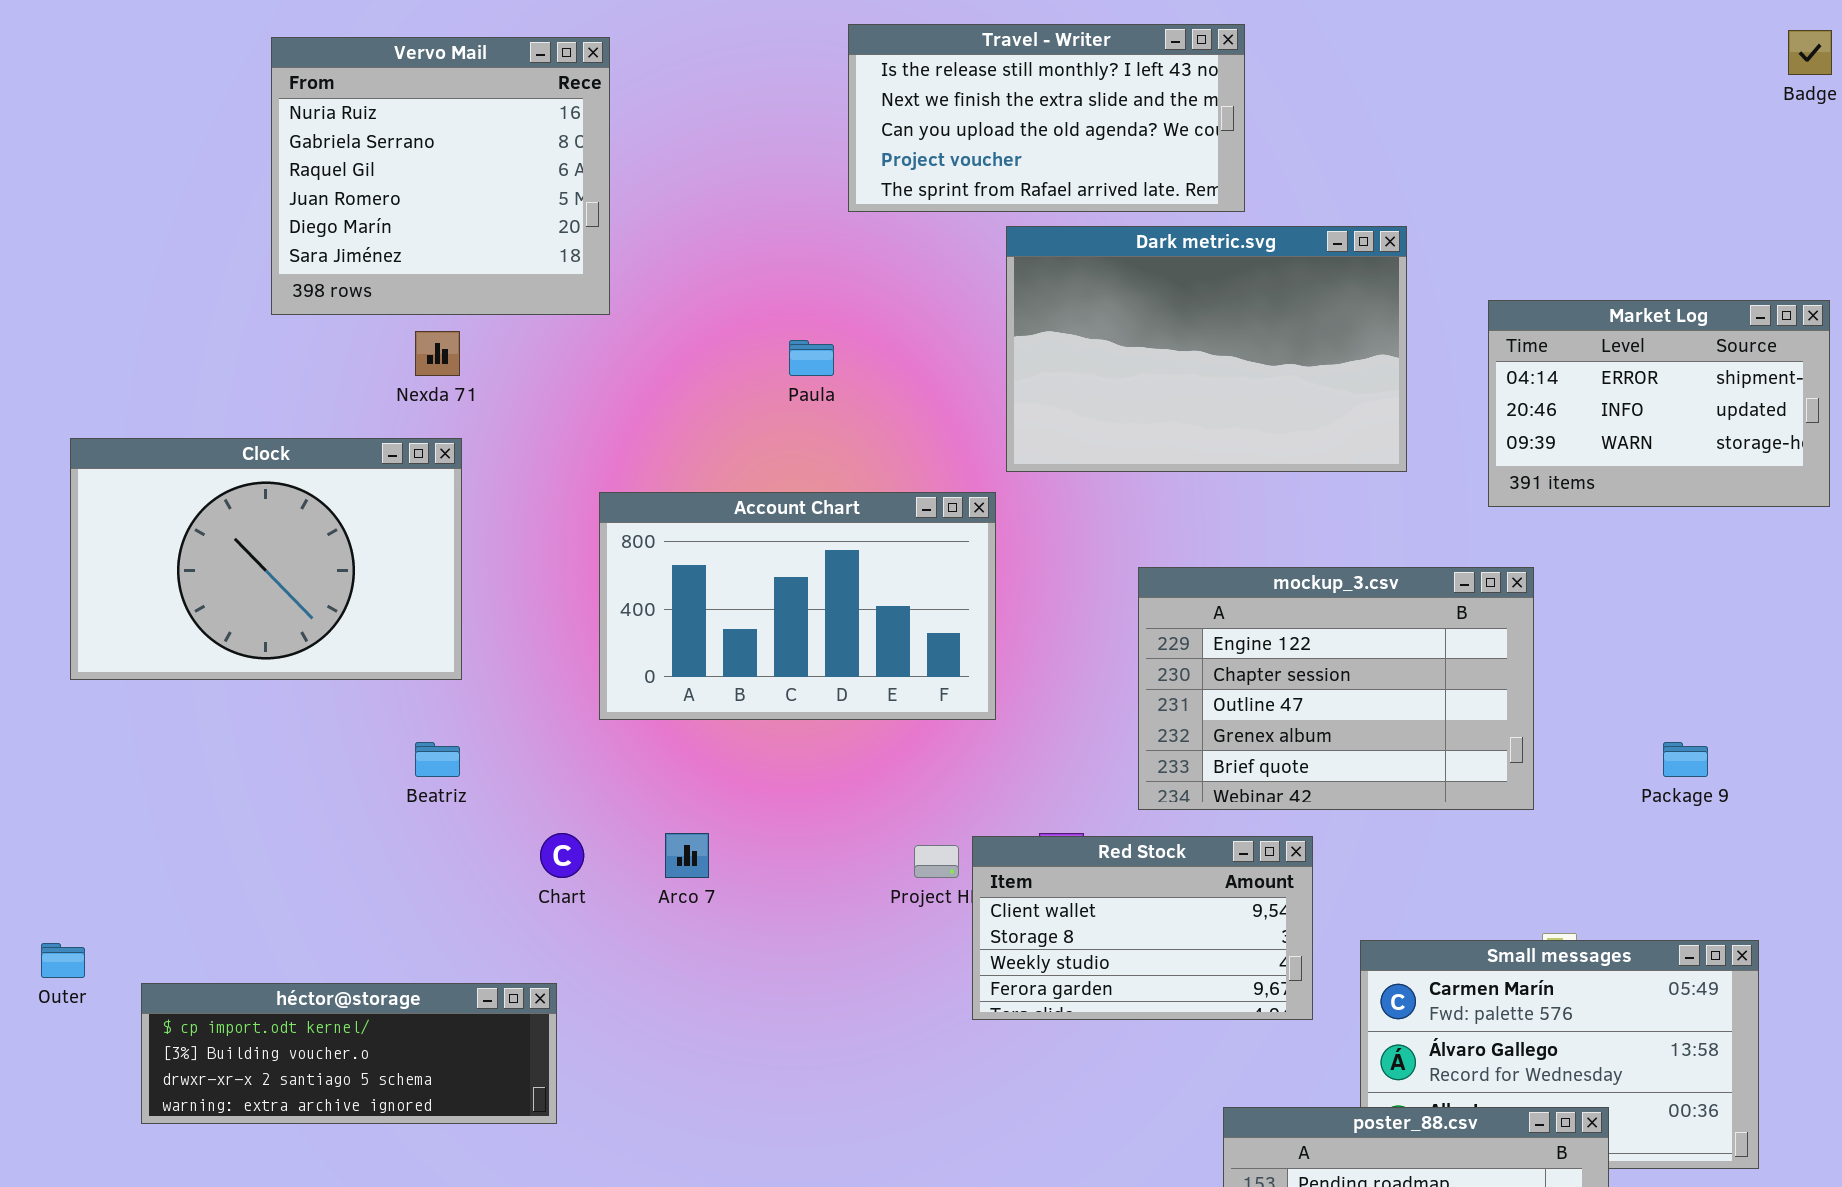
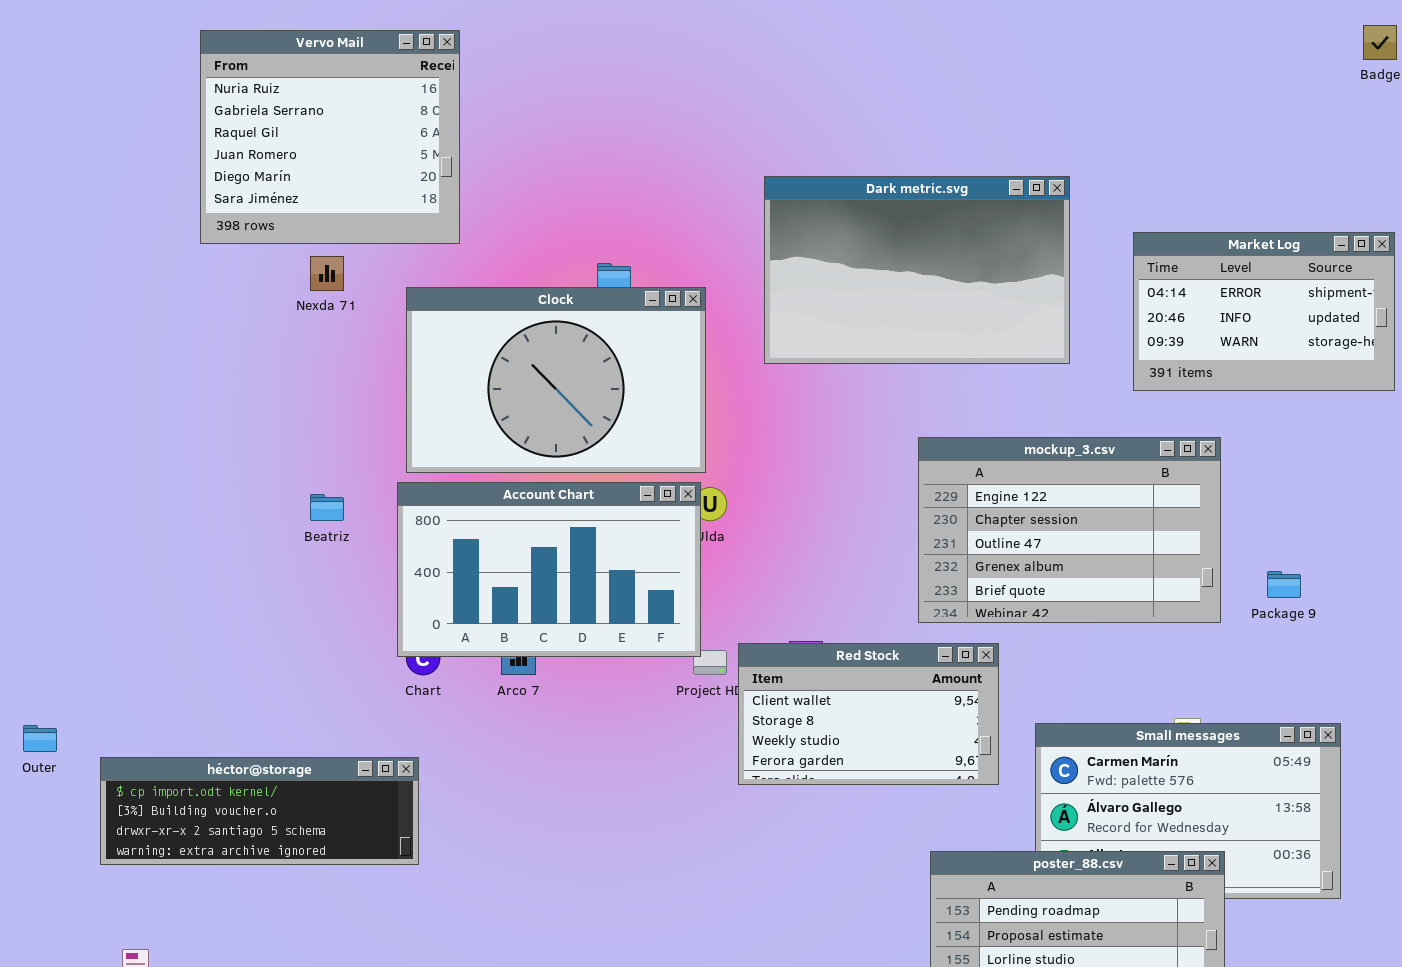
Travel - Writer: [848,24,1245,212] -> none, closed
Clock: [70,438,462,680] -> [406,287,706,473], moved
Account Chart: [599,492,996,720] -> [397,482,701,657], moved
mockup_3.csv: [1138,567,1534,810] -> [918,437,1221,623], moved
Beatriz: [415,742,460,777] -> [310,494,344,521], moved

